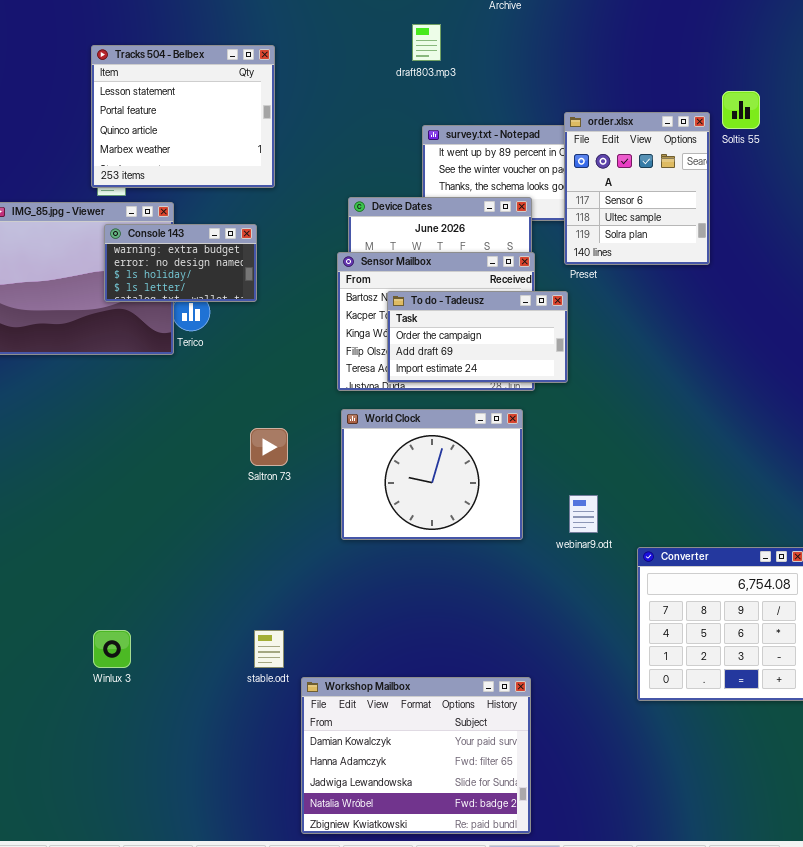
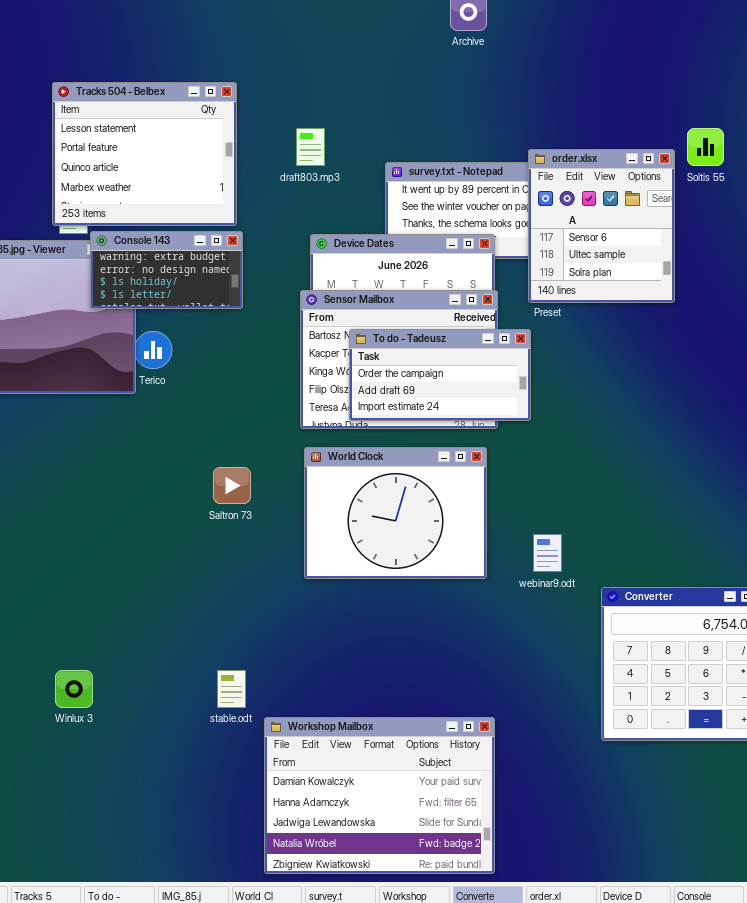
draft803.mp3: [412,24,441,61] -> [296,128,325,166], moved
Console 143: [104,224,257,302] -> [90,231,243,309], moved

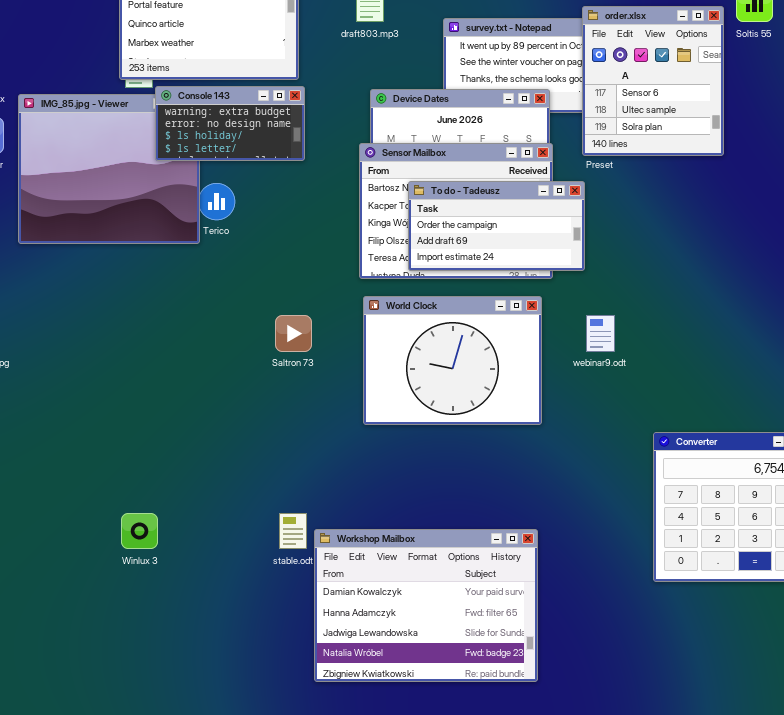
webinar9.odt: [533,534,562,572] -> [586,315,615,352], moved
Workshop Mailbox: [264,717,495,874] -> [314,529,538,682], moved

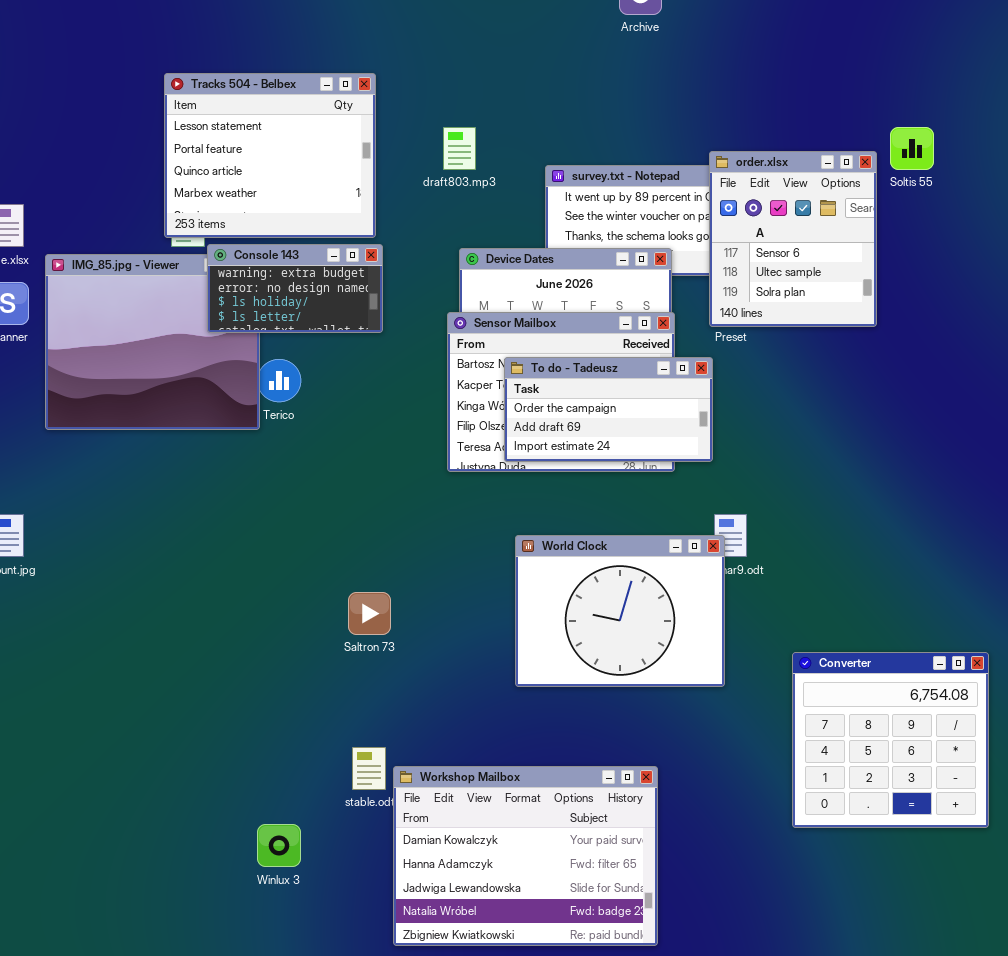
World Clock: [363,296,542,425] -> [515,535,725,687], moved
Saltron 73: [275,315,312,352] -> [348,592,391,635], moved
Winlux 3: [121,513,158,549] -> [257,824,301,867], moved

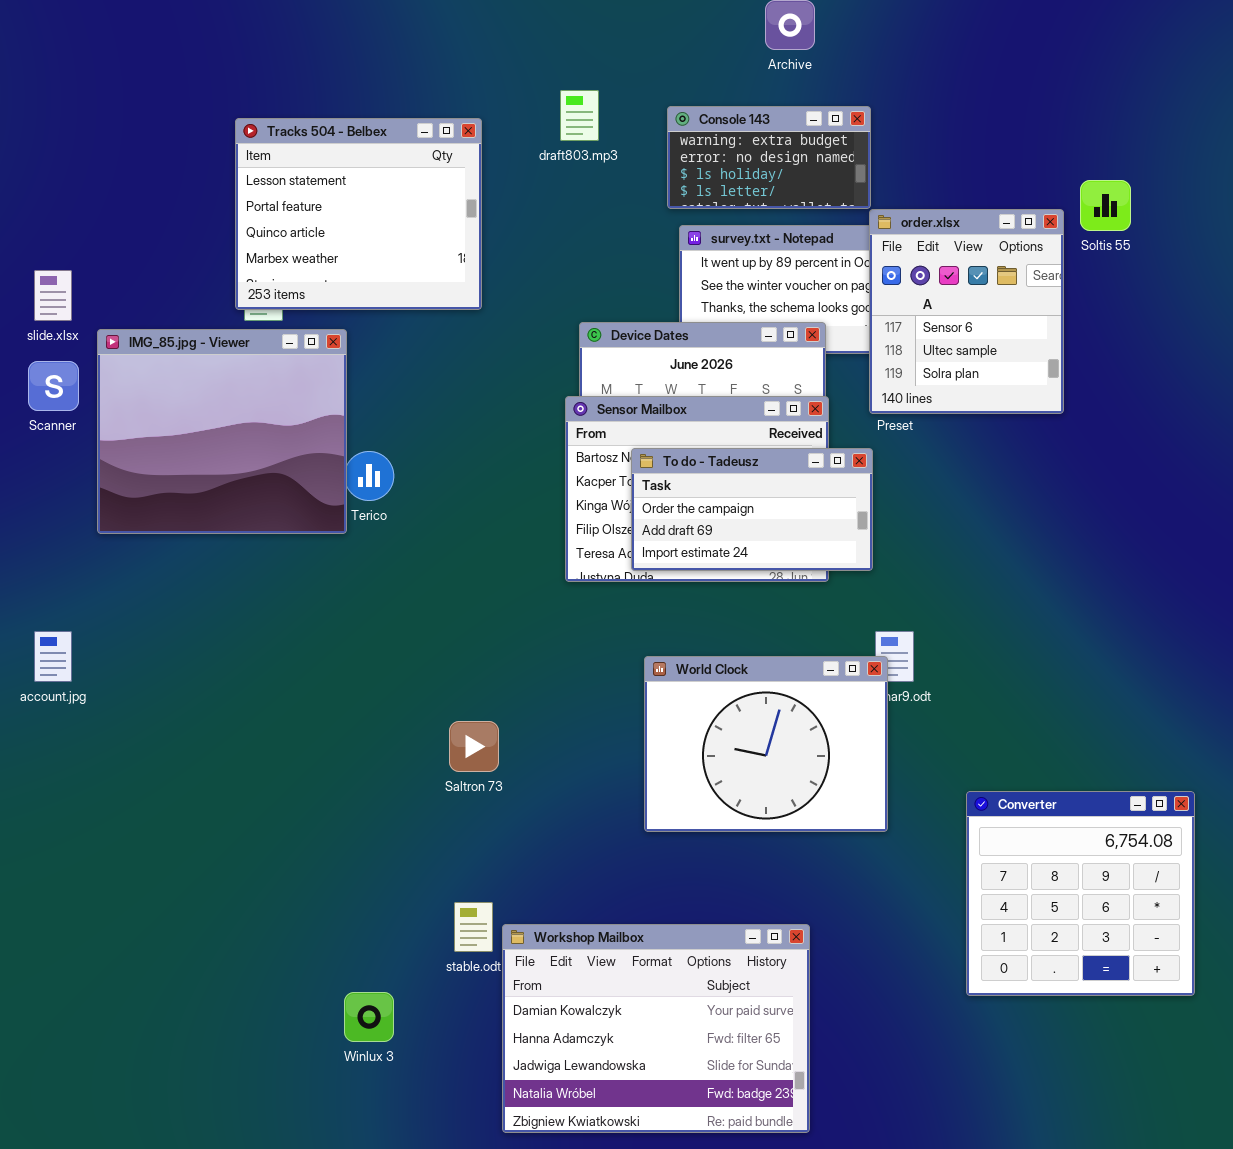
draft803.mp3: [443,127,476,170] -> [560,90,599,141], moved
Console 143: [207,244,383,333] -> [667,106,871,209], moved

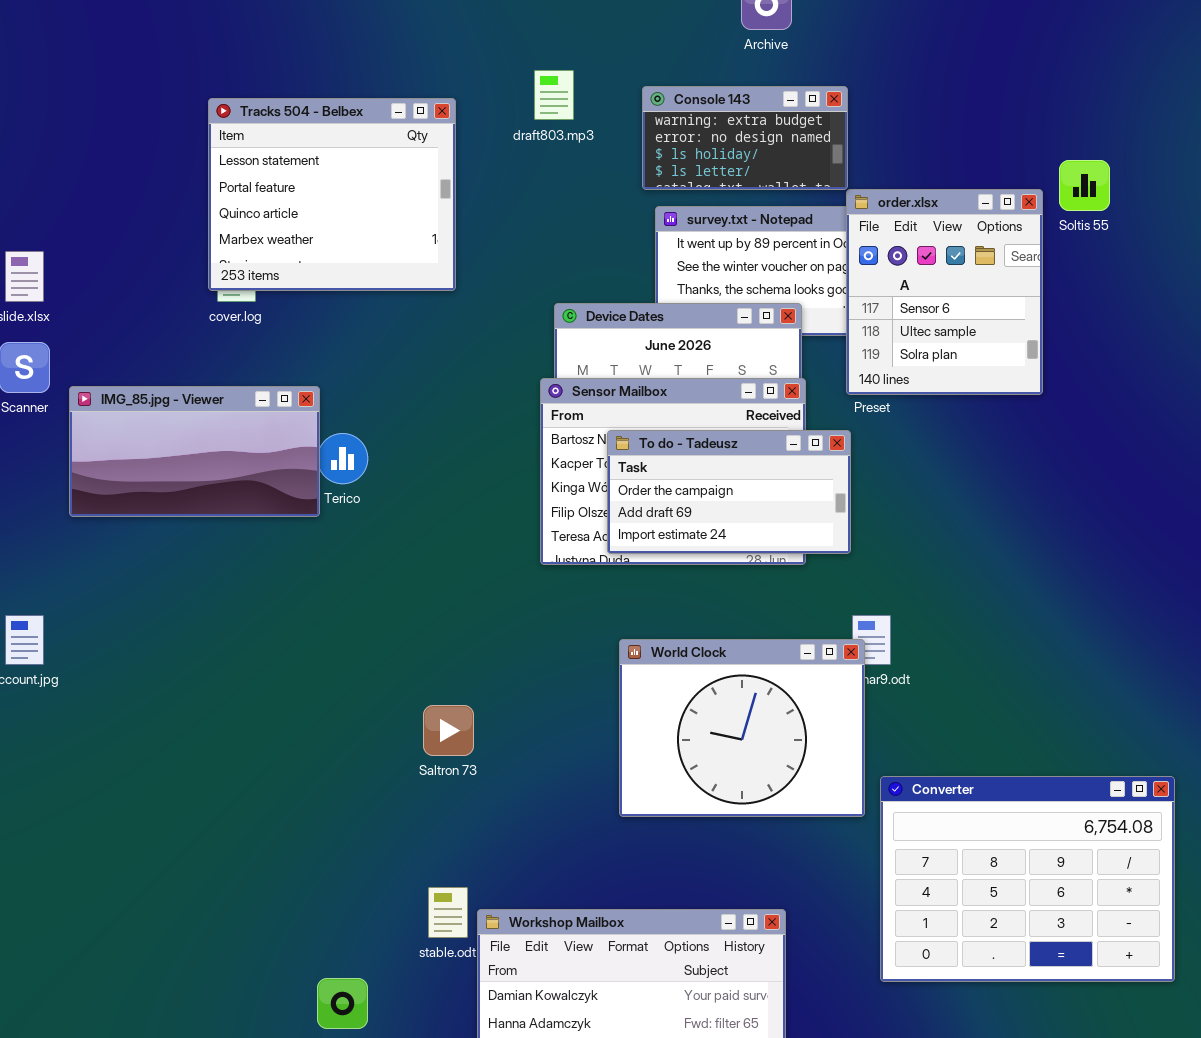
IMG_85.jpg - Viewer: [97,329,347,534] -> [69,386,320,517], resized
Converter: [966,791,1195,996] -> [880,776,1175,982], resized

